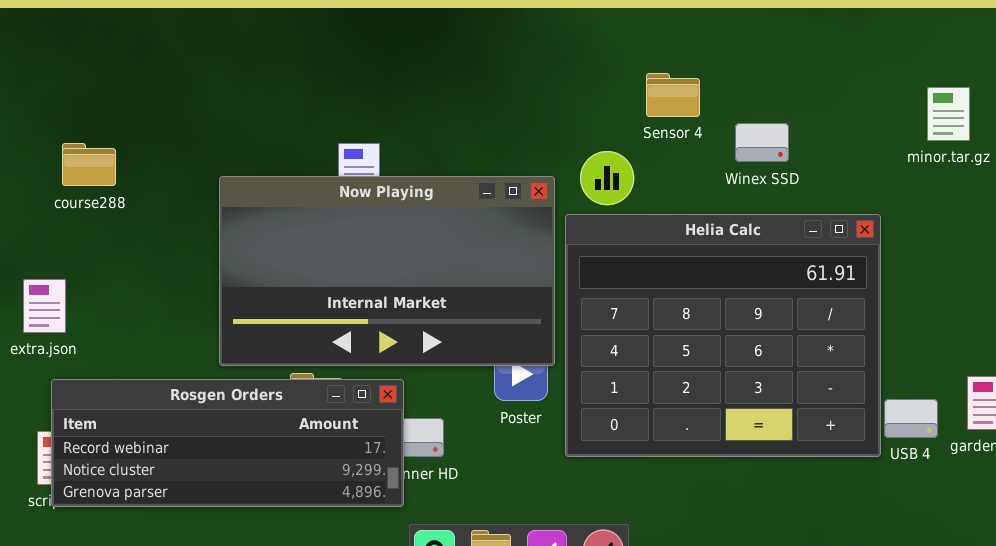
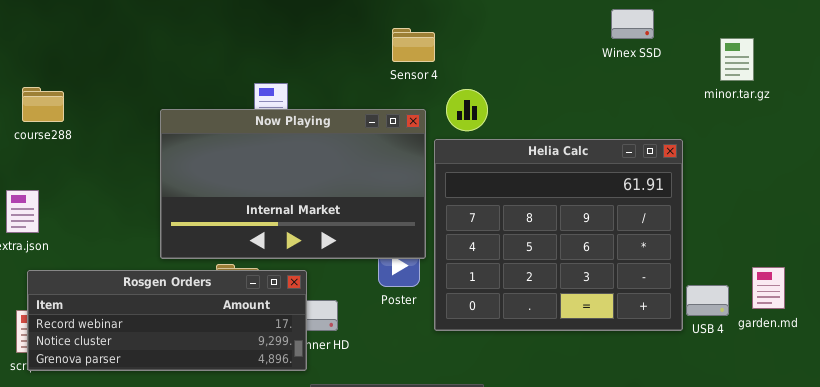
Sensor 4: [646,73,700,117] -> [392,28,435,62], moved
Winex SSD: [735,123,789,162] -> [611,9,654,39], moved
course288: [62,143,116,186] -> [22,87,64,122], moved

